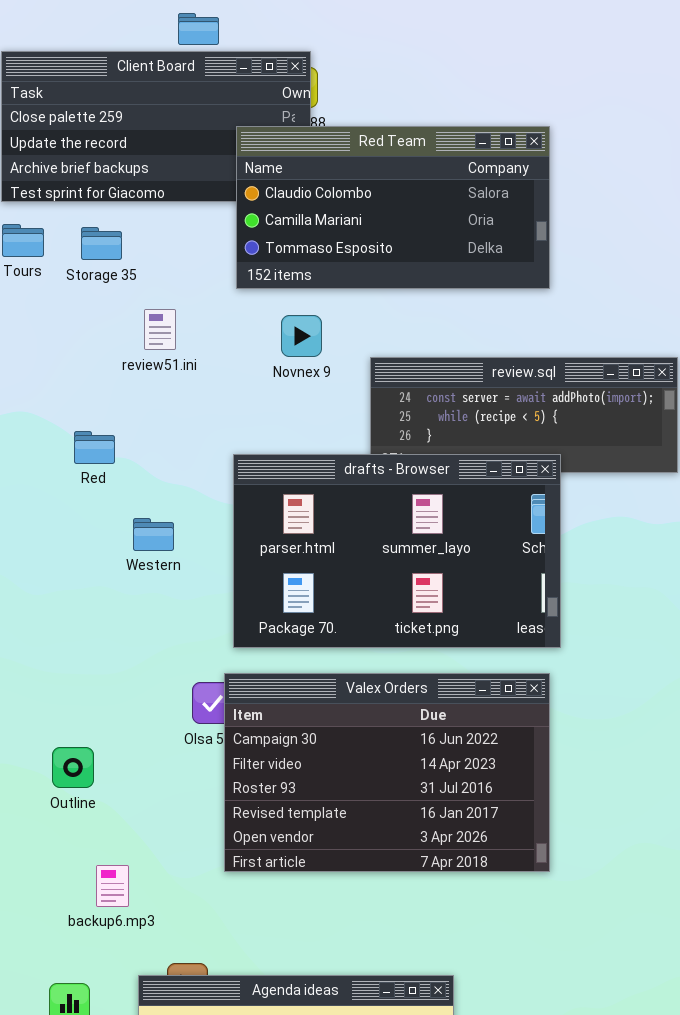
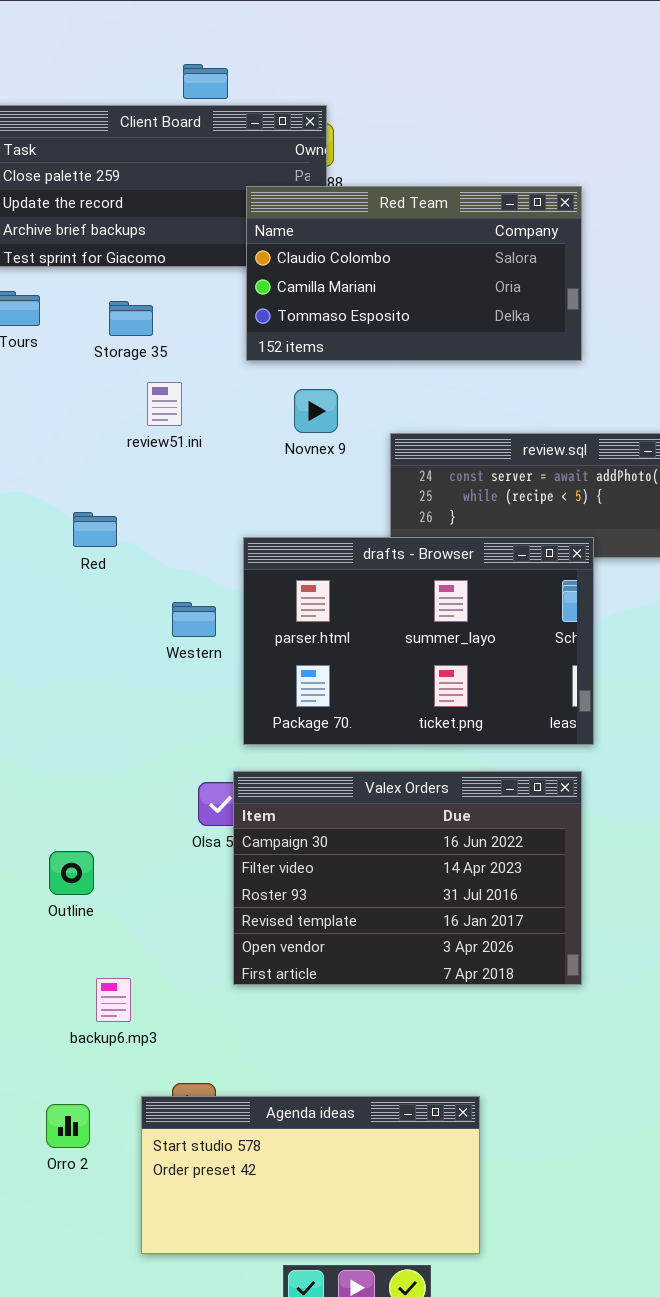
Storage 35: [81,227,122,260] -> [109,301,153,336], moved
Western: [133,518,174,551] -> [172,602,216,637], moved

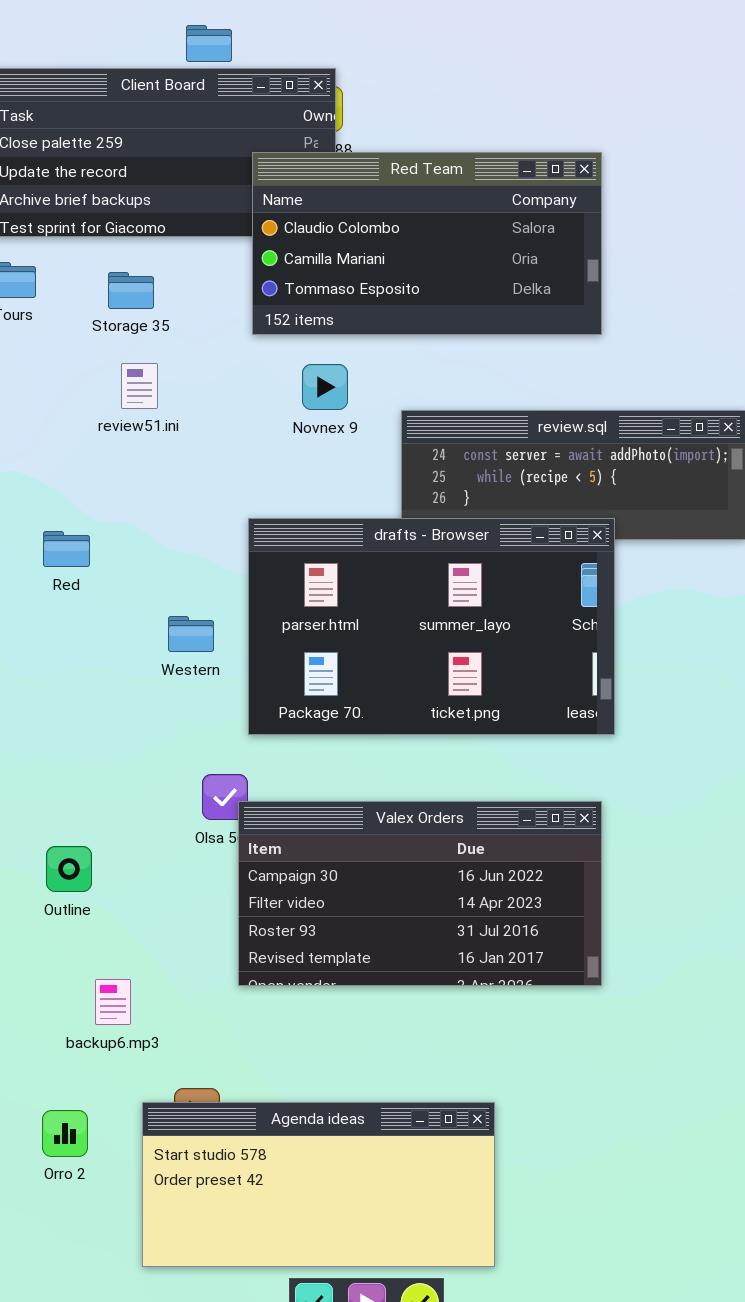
review51.ini: [147,382,182,426] -> [121,363,158,409], moved
Red: [73,512,117,547] -> [43,531,90,567], moved
Western: [172,602,216,637] -> [168,616,214,652], moved
Valex Orders: [233,771,582,985] -> [238,801,602,986], resized

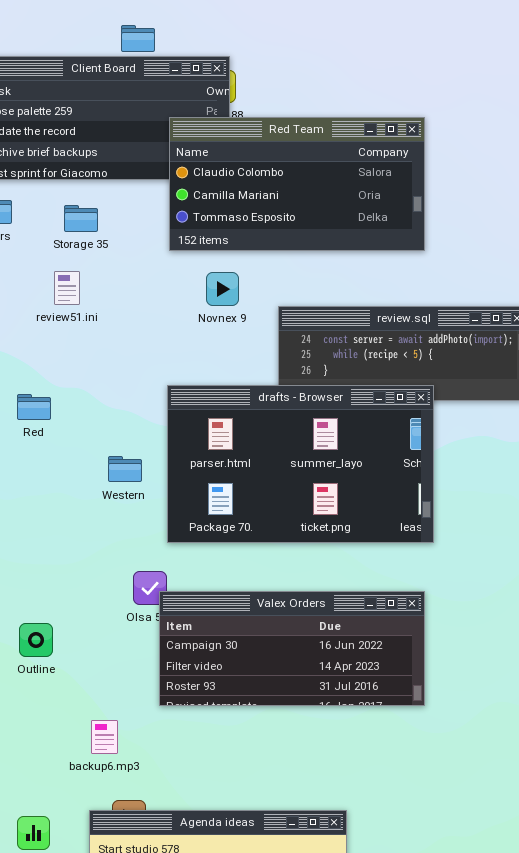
review51.ini: [121,363,158,409] -> [54,271,80,305], moved
Valex Orders: [238,801,602,986] -> [159,591,425,706], resized
backup6.mp3: [95,979,131,1025] -> [91,720,118,754], moved

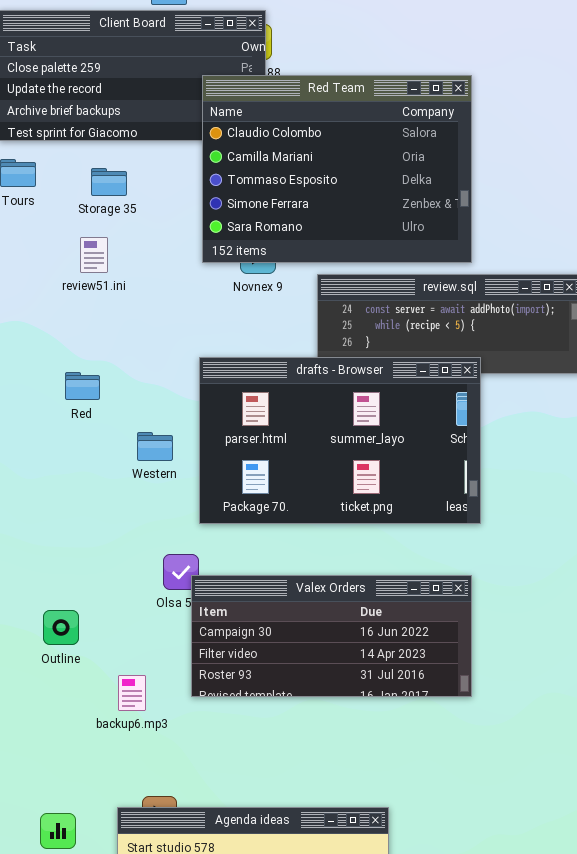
Red Team: [169,117,425,251] -> [202,75,472,263], resized
Red: [17,394,51,420] -> [65,372,100,400], moved
backup6.mp3: [91,720,118,754] -> [118,675,146,711], moved

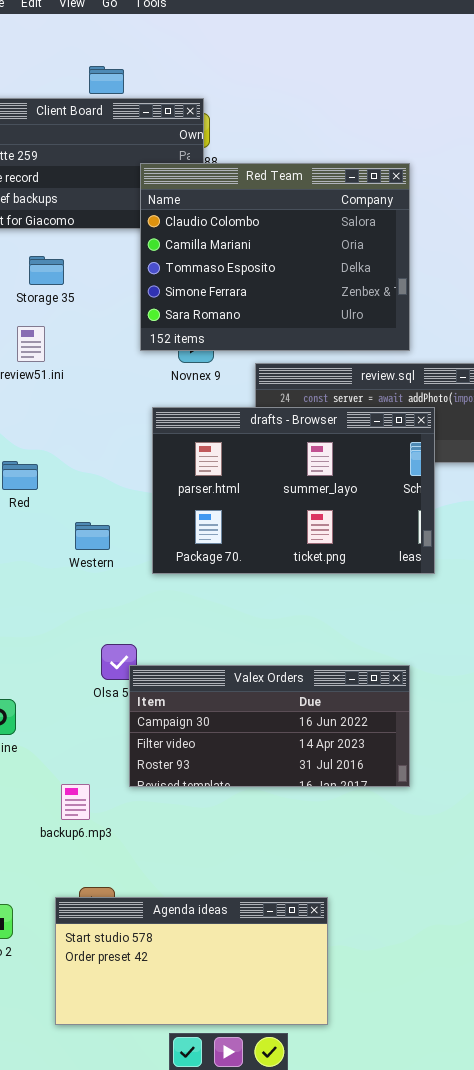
drafts - Browser: [199,357,481,524] -> [152,407,435,574], moved
backup6.mp3: [118,675,146,711] -> [61,784,90,820], moved

